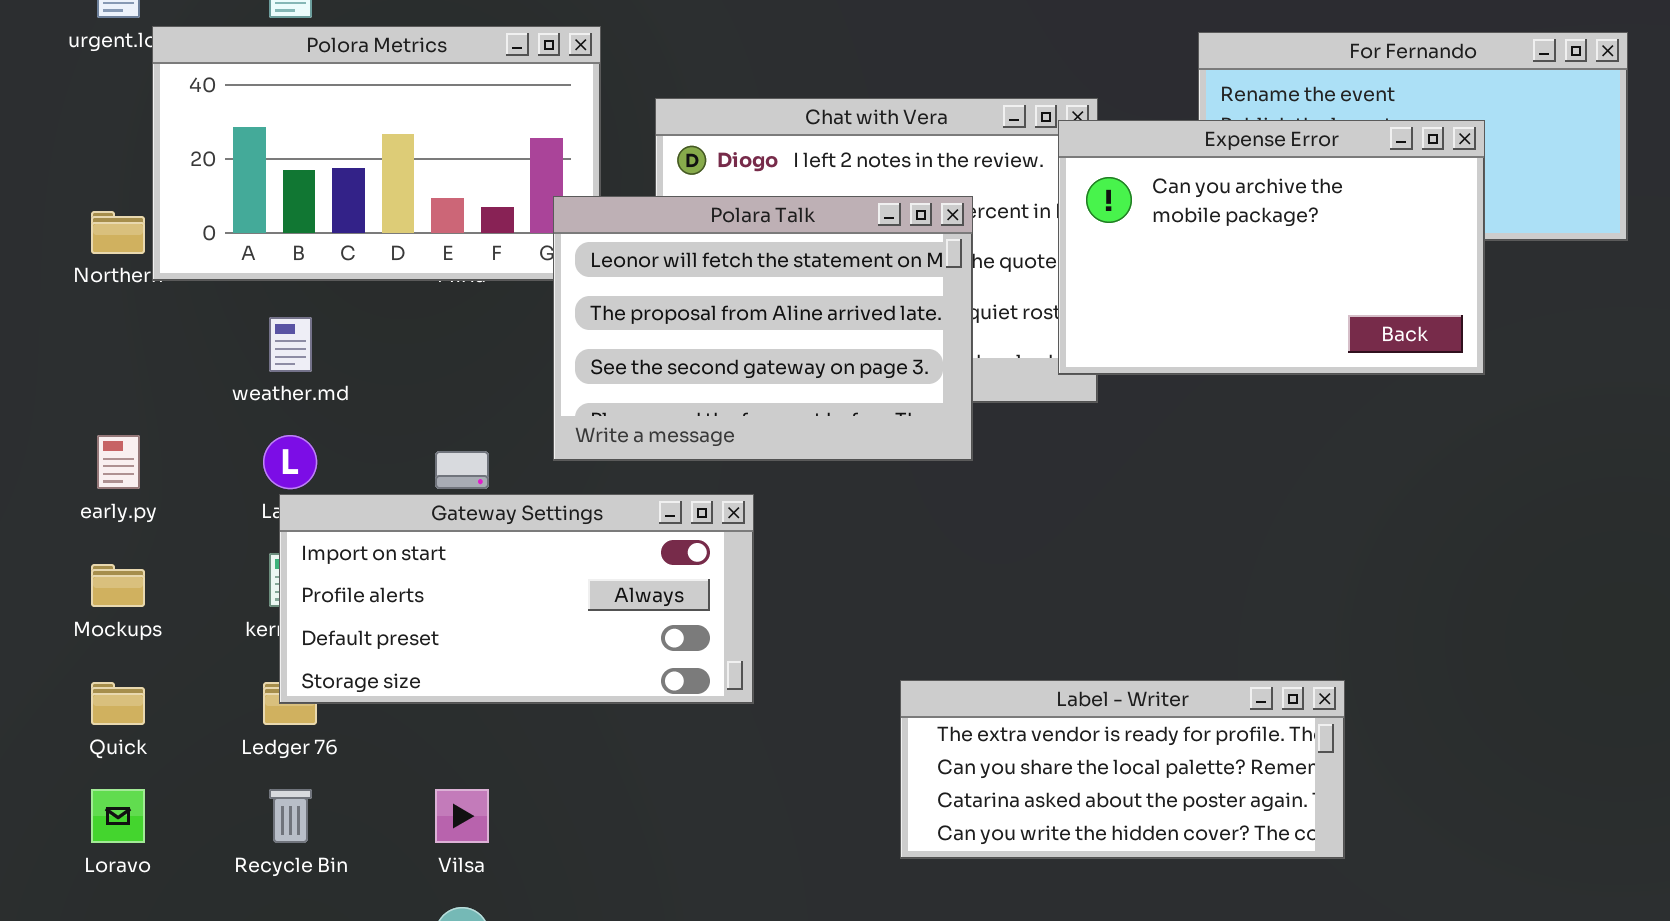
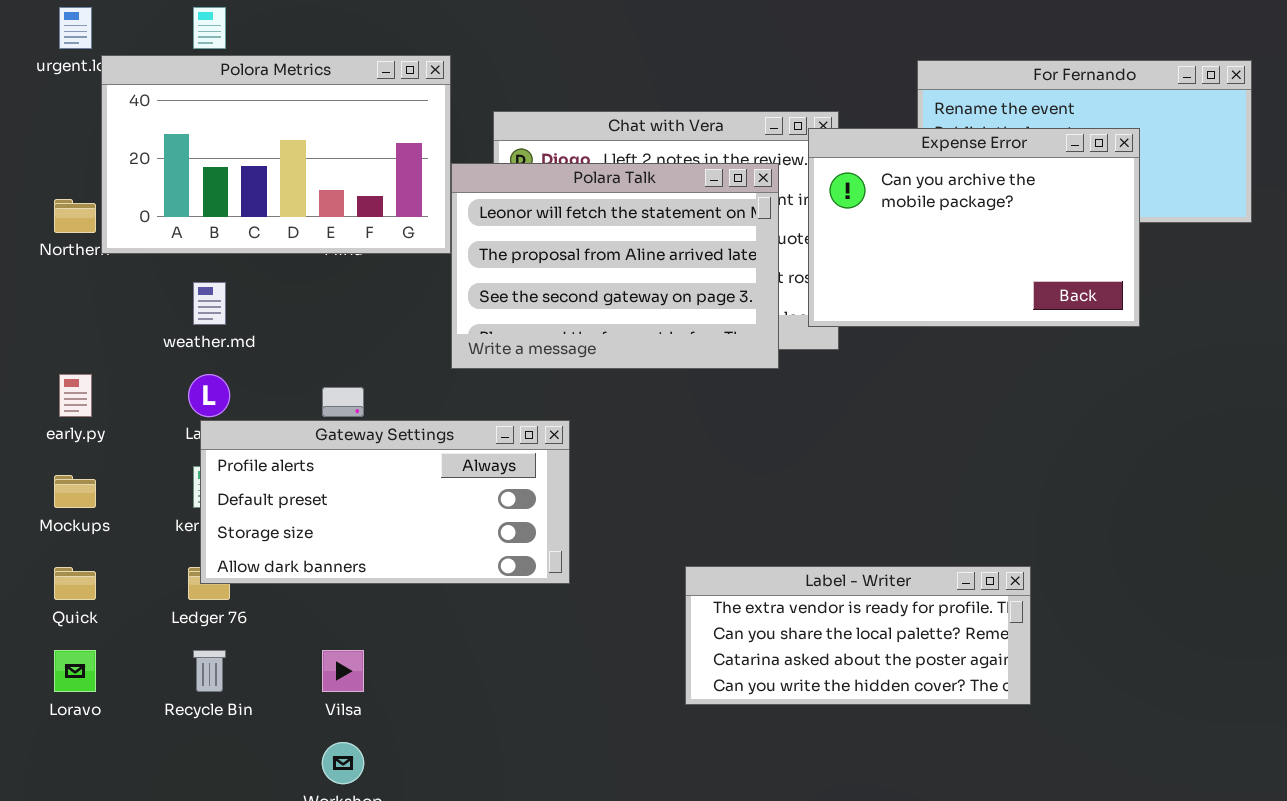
Polara Talk: [553,196,973,461] -> [451,163,779,369], moved
Gateway Settings: [279,494,754,704] -> [200,420,570,584], scrolled down 1 row

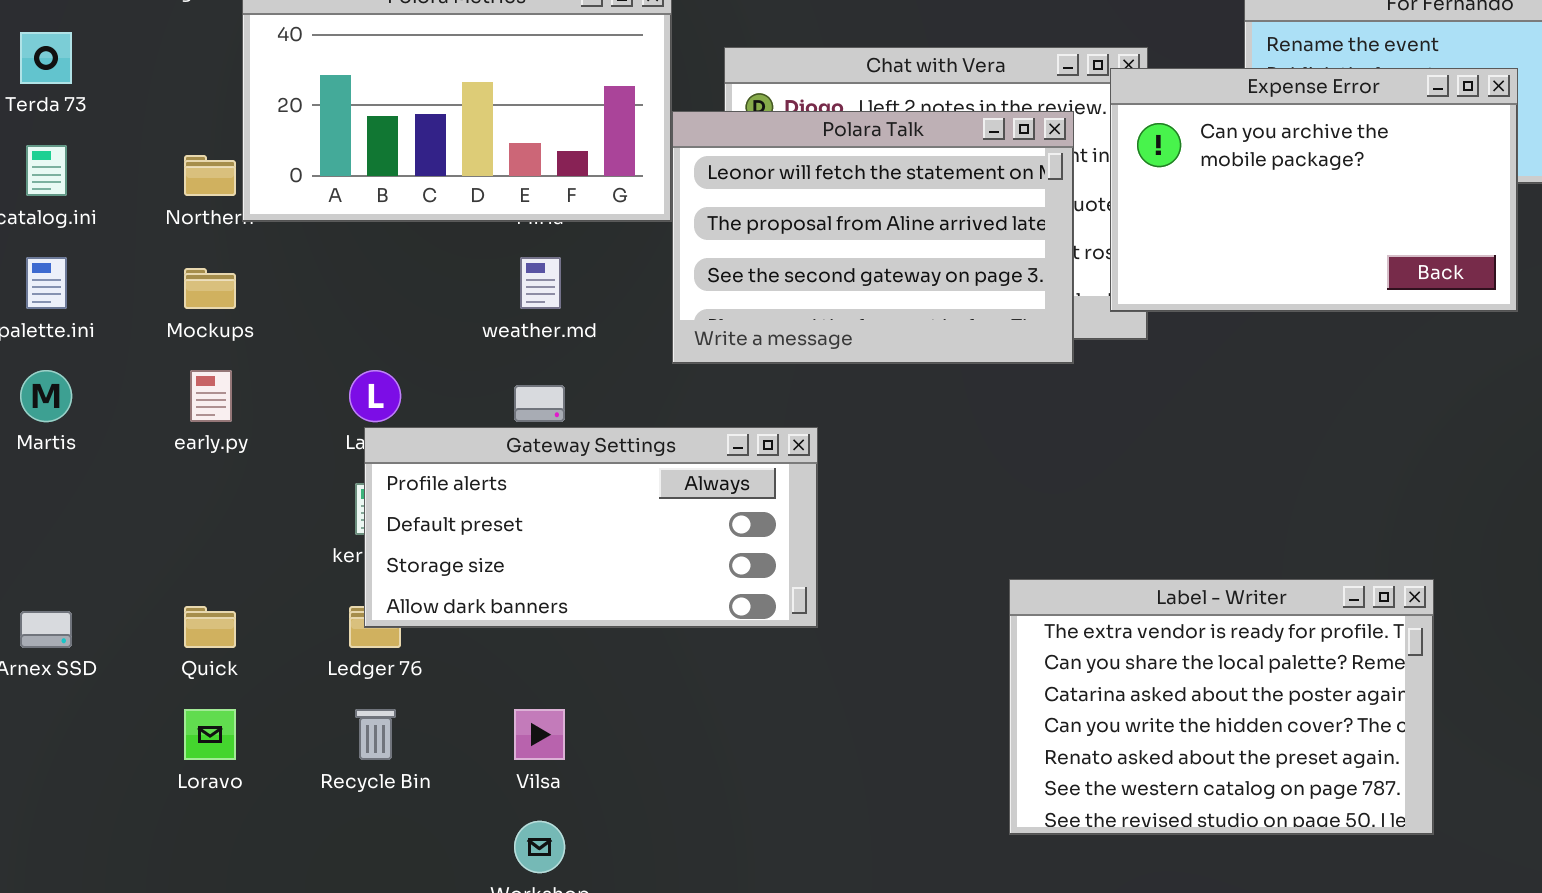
weather.md: [193,282,226,325] -> [520,257,561,309], moved
Mockups: [54,475,96,508] -> [184,268,236,309], moved
Label - Writer: [685,566,1031,705] -> [1009,579,1434,835], moved, resized

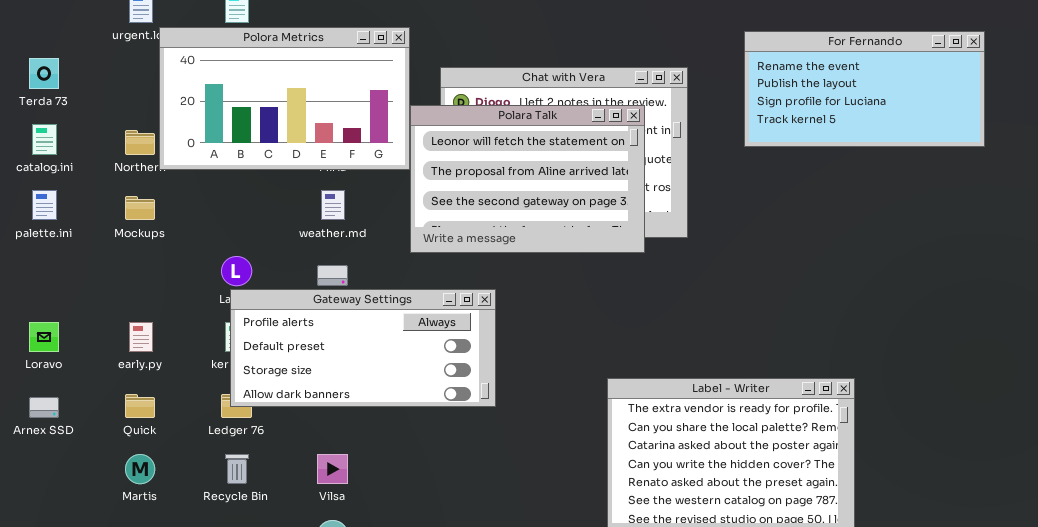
Expense Error: [1110,68,1518,312] -> none, closed
Martis: [20,370,72,422] -> [125,454,155,484], moved
early.py: [190,370,232,422] -> [129,322,153,352], moved
Loravo: [184,709,236,760] -> [29,322,59,352], moved

